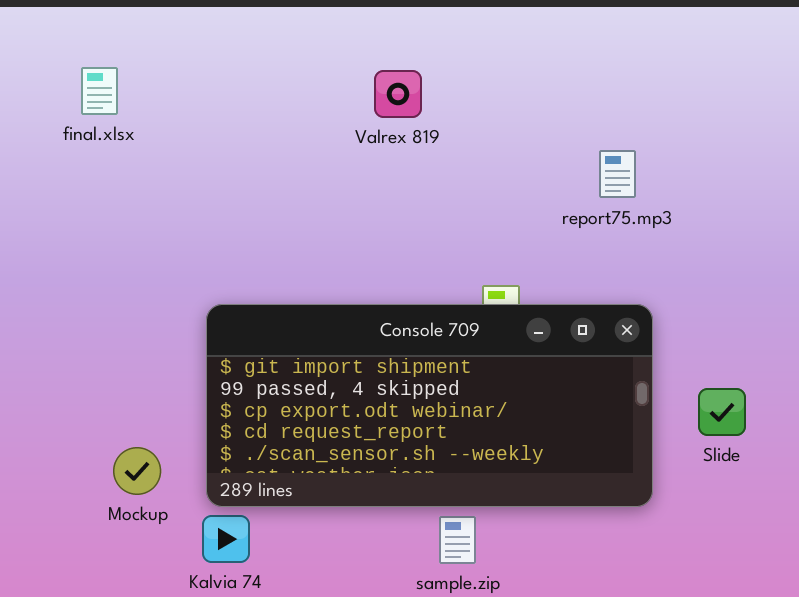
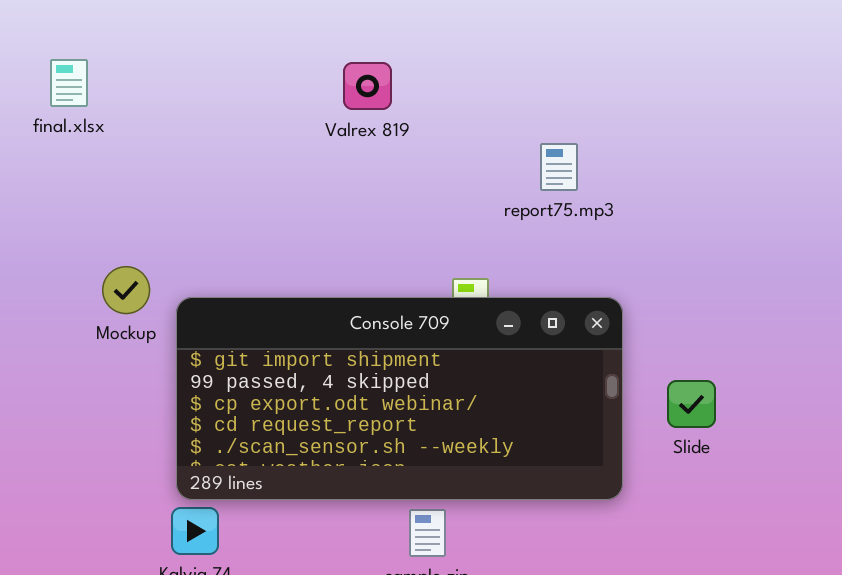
report75.mp3: [599,150,636,198] -> [540,143,578,191], moved
Mockup: [113,447,161,495] -> [102,266,150,314], moved

